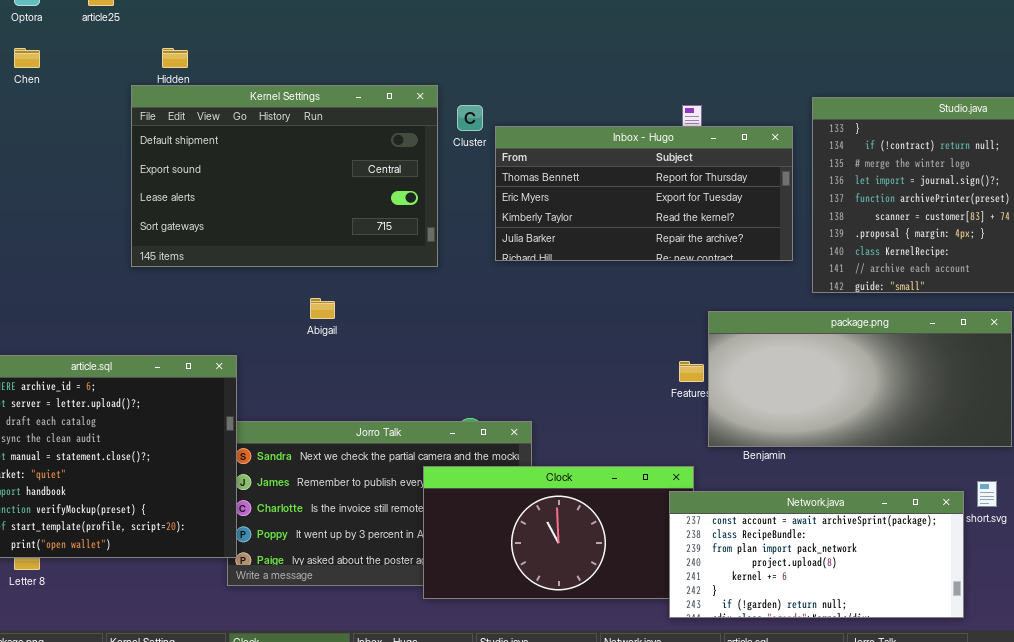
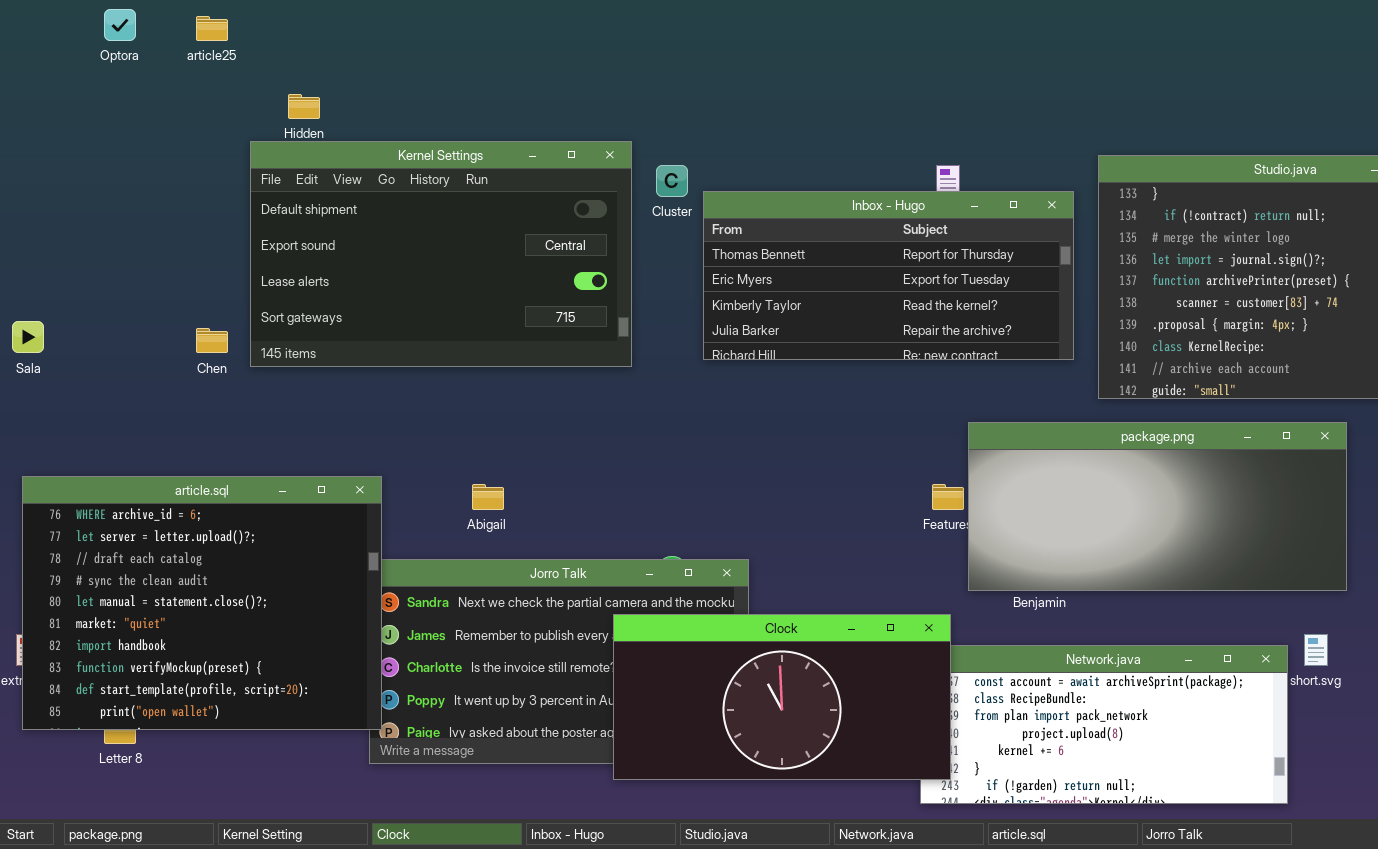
Chen: [14,48,40,68] -> [196,328,228,353], moved
Abigail: [310,298,335,319] -> [472,484,504,510], moved
Clock: [423,466,694,599] -> [613,614,951,780], raised

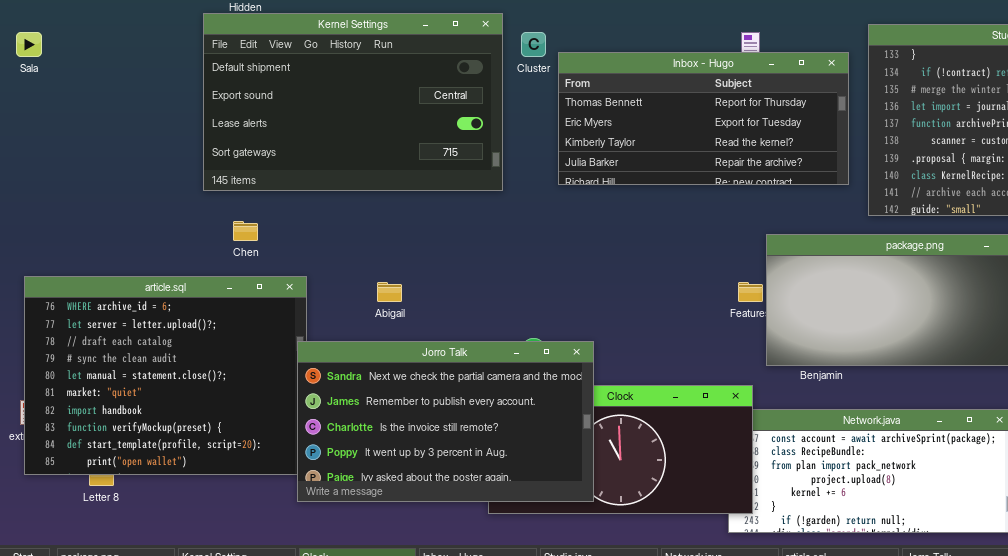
Sala: [12,321,44,353] -> [16,32,42,57], moved
Chen: [196,328,228,353] -> [233,221,258,241], moved
Jorro Talk: [369,559,749,764] -> [297,341,594,502], raised

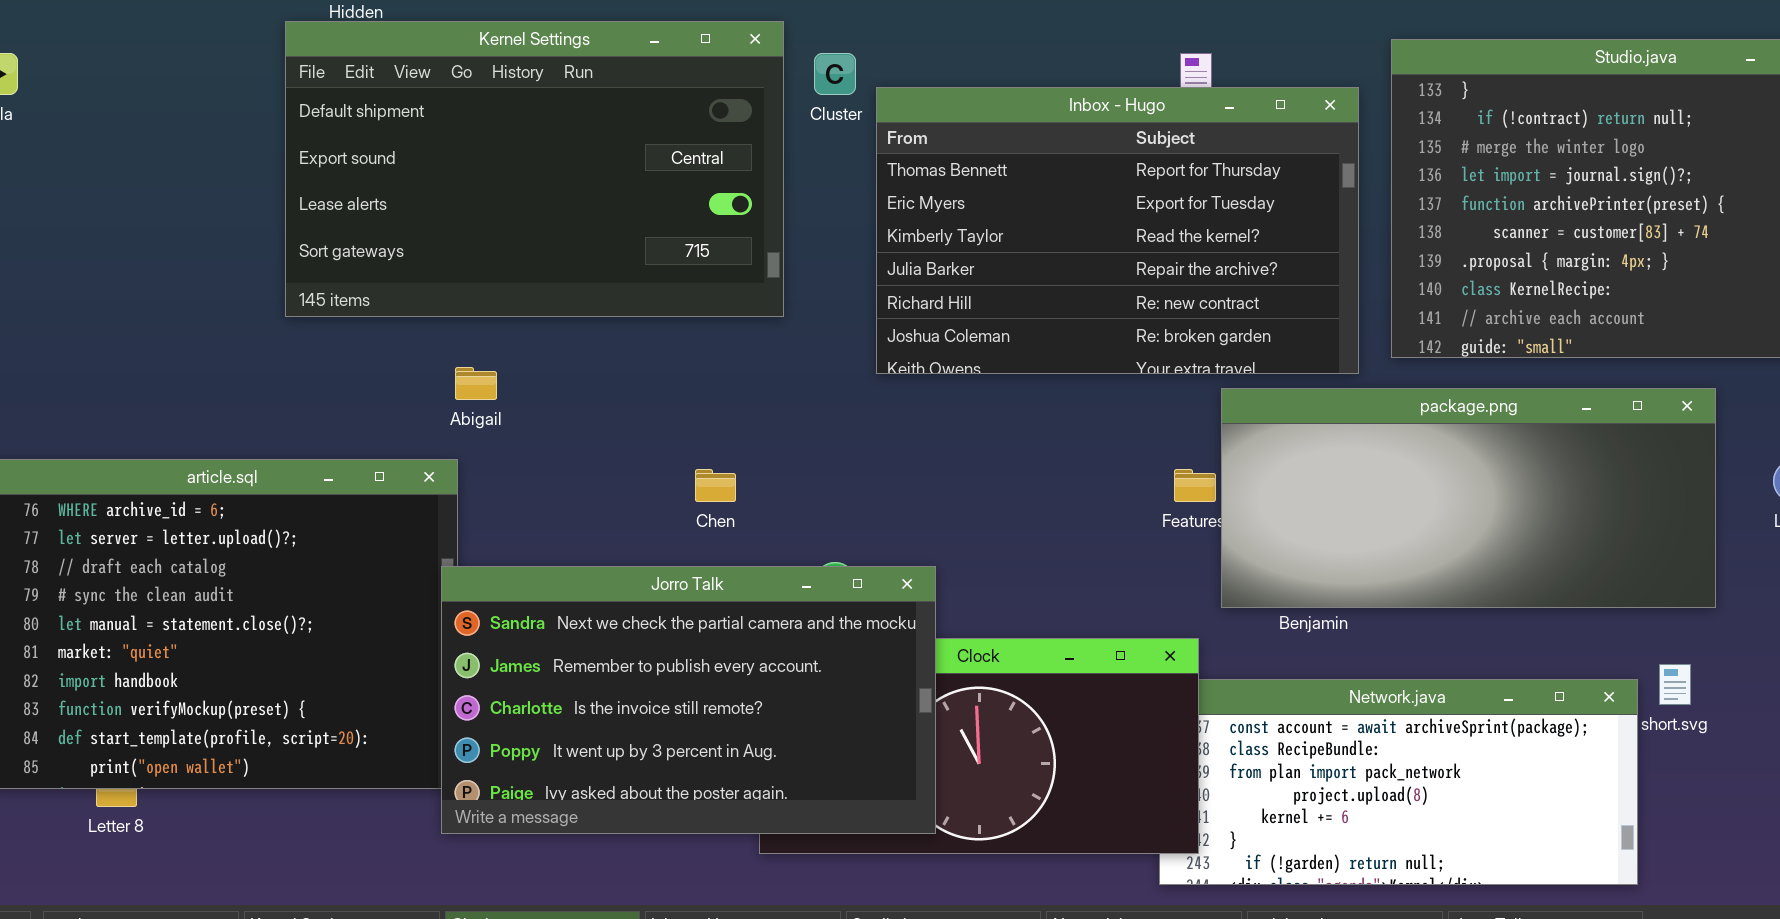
Inbox - Hugo: [558,52,849,185] -> [876,87,1359,374], resized
Chen: [233,221,258,241] -> [695,469,736,502], moved
Abigail: [377,282,402,302] -> [455,367,497,400], moved

